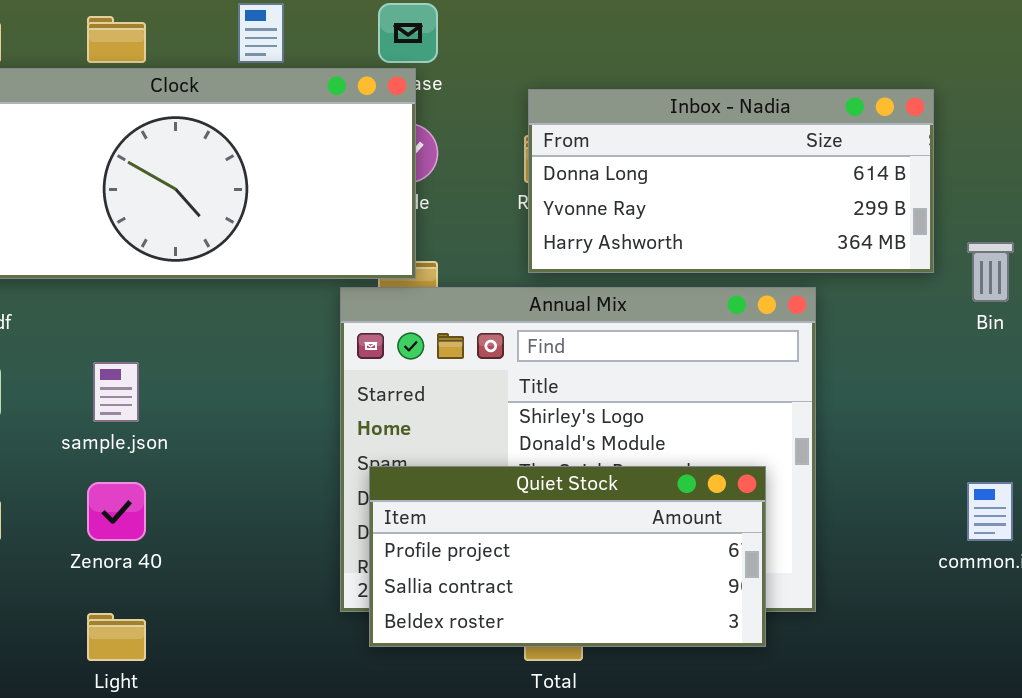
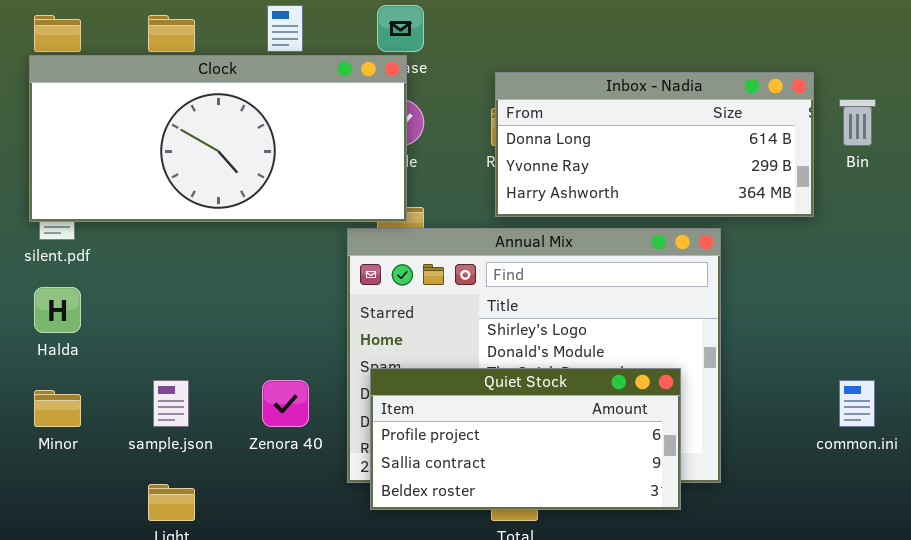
Bin: [967,242,1014,302] -> [839,99,876,146], moved
sample.json: [93,362,139,422] -> [153,380,189,427], moved
Zenora 40: [87,482,146,541] -> [262,380,309,427], moved

